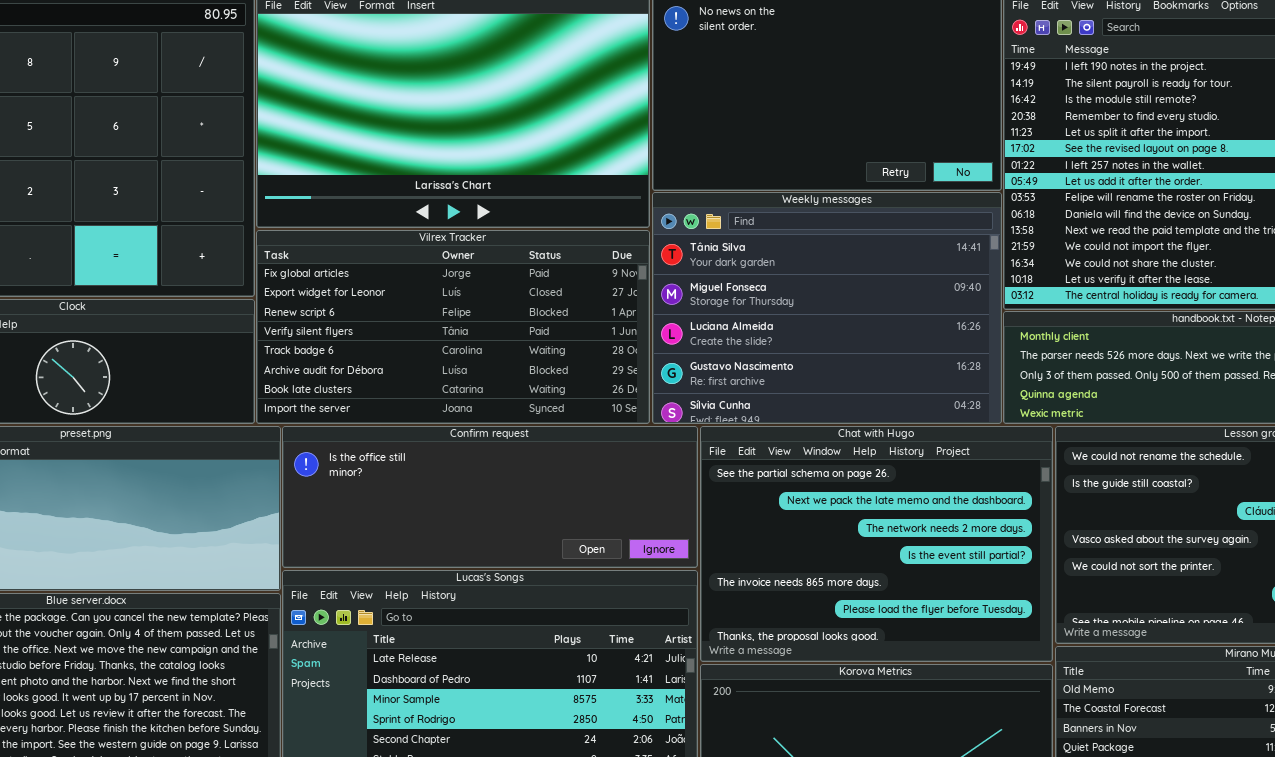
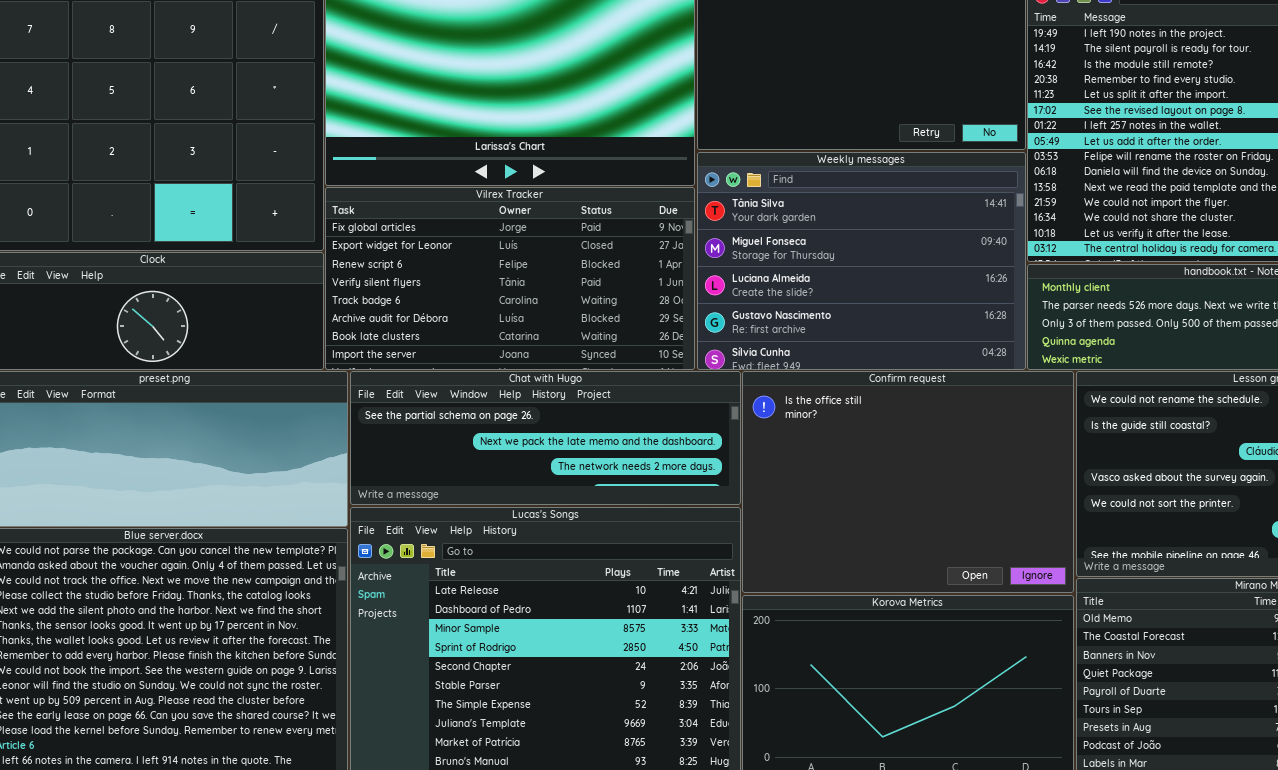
Confirm request: [282,426,698,568] -> [742,371,1074,593], moved, resized
Chat with Hugo: [700,426,1053,662] -> [350,371,741,505], moved, resized

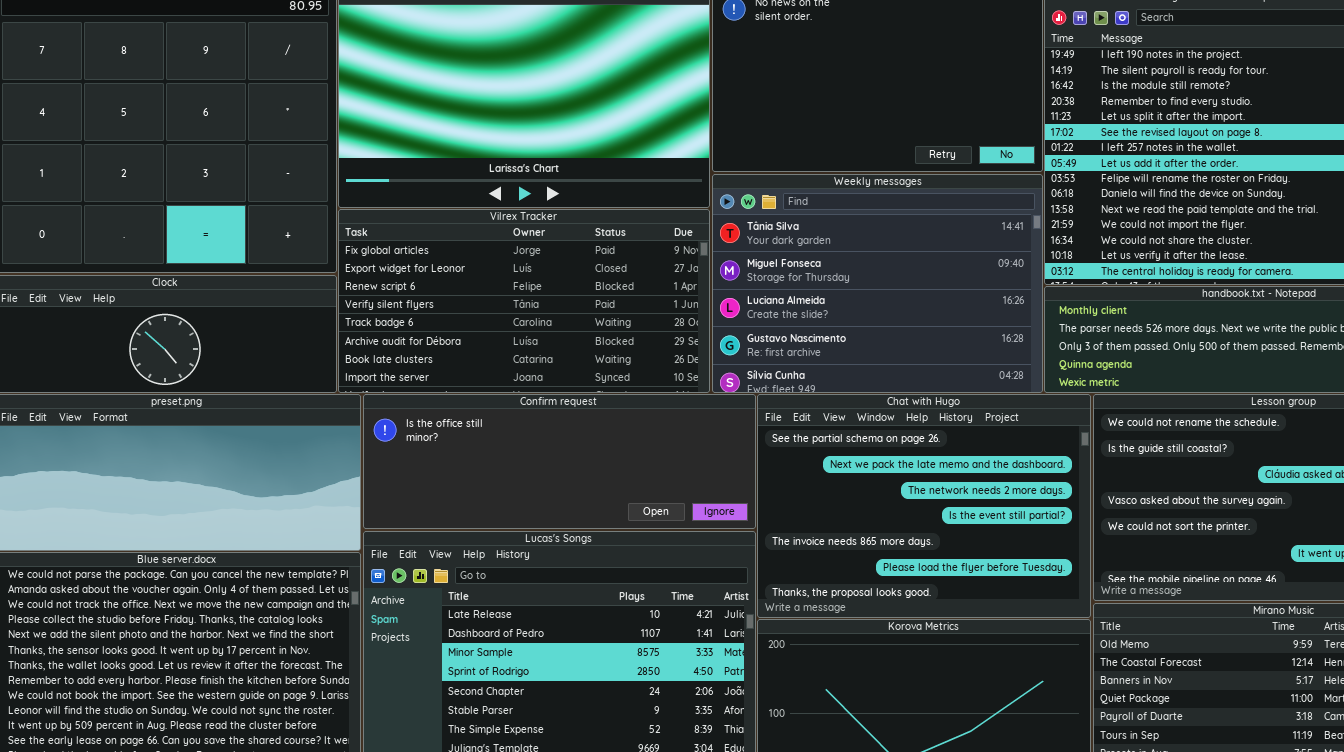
Chat with Hugo: [350,371,741,505] -> [757,394,1091,618], moved, resized
Confirm request: [742,371,1074,593] -> [363,394,756,529], moved, resized

